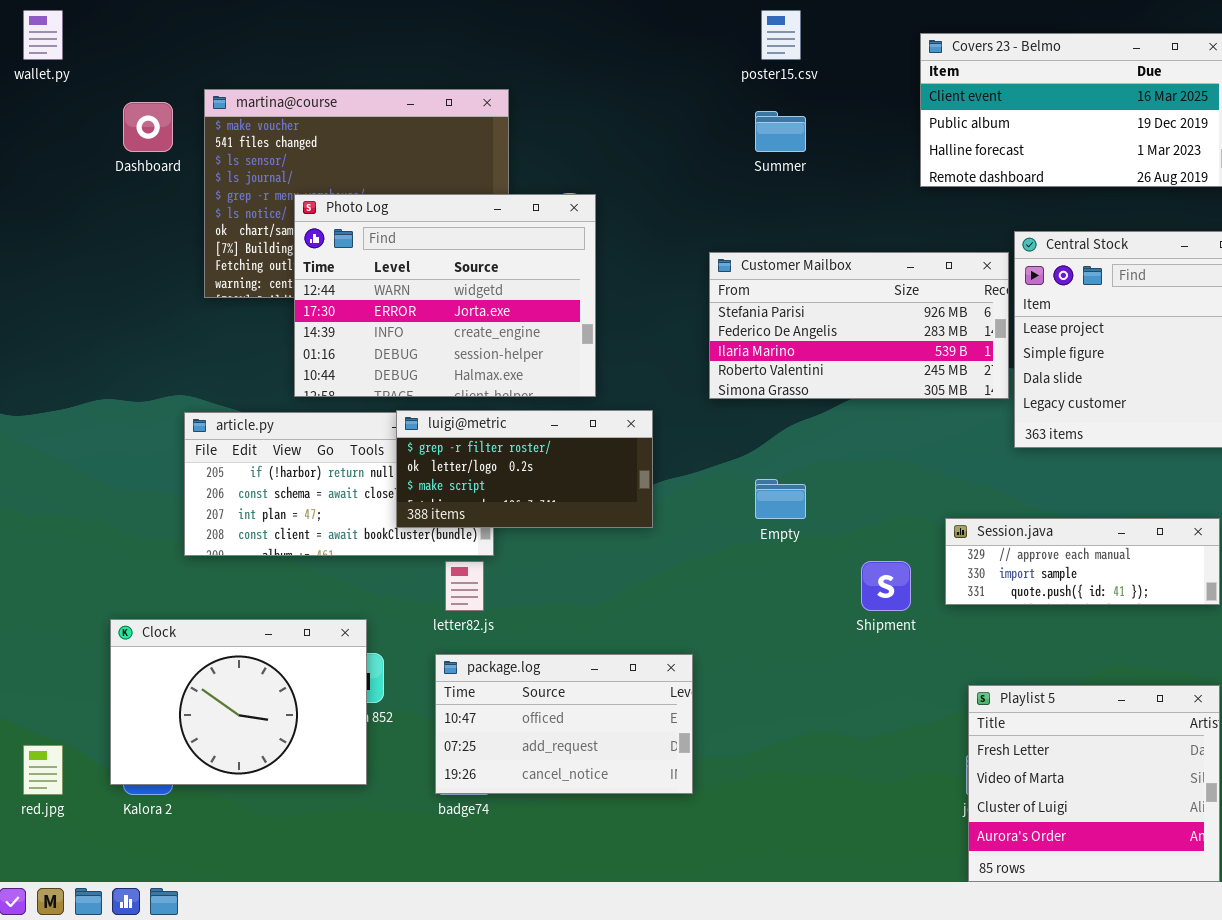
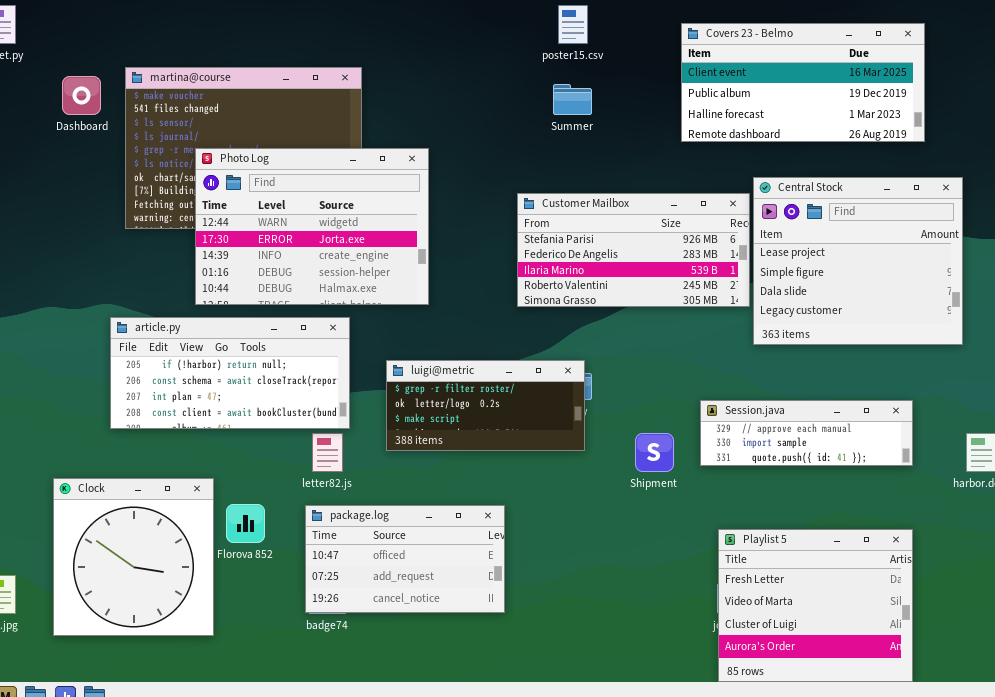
luigi@metric: [396,410,653,528] -> [386,360,585,451], moved
Clock: [110,619,367,785] -> [53,478,214,636], resized

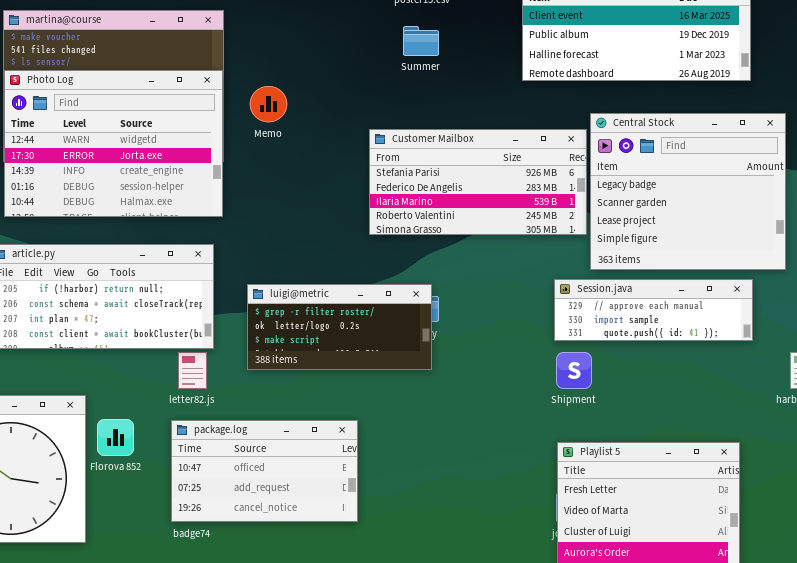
Photo Log: [195,148,429,305] -> [4,70,223,217], moved
Central Stock: [753,177,963,345] -> [590,113,786,270], scrolled up 2 rows
Session.java: [700,400,913,466] -> [554,279,753,341], moved
Shipment: [635,433,674,472] -> [556,352,592,389], moved

